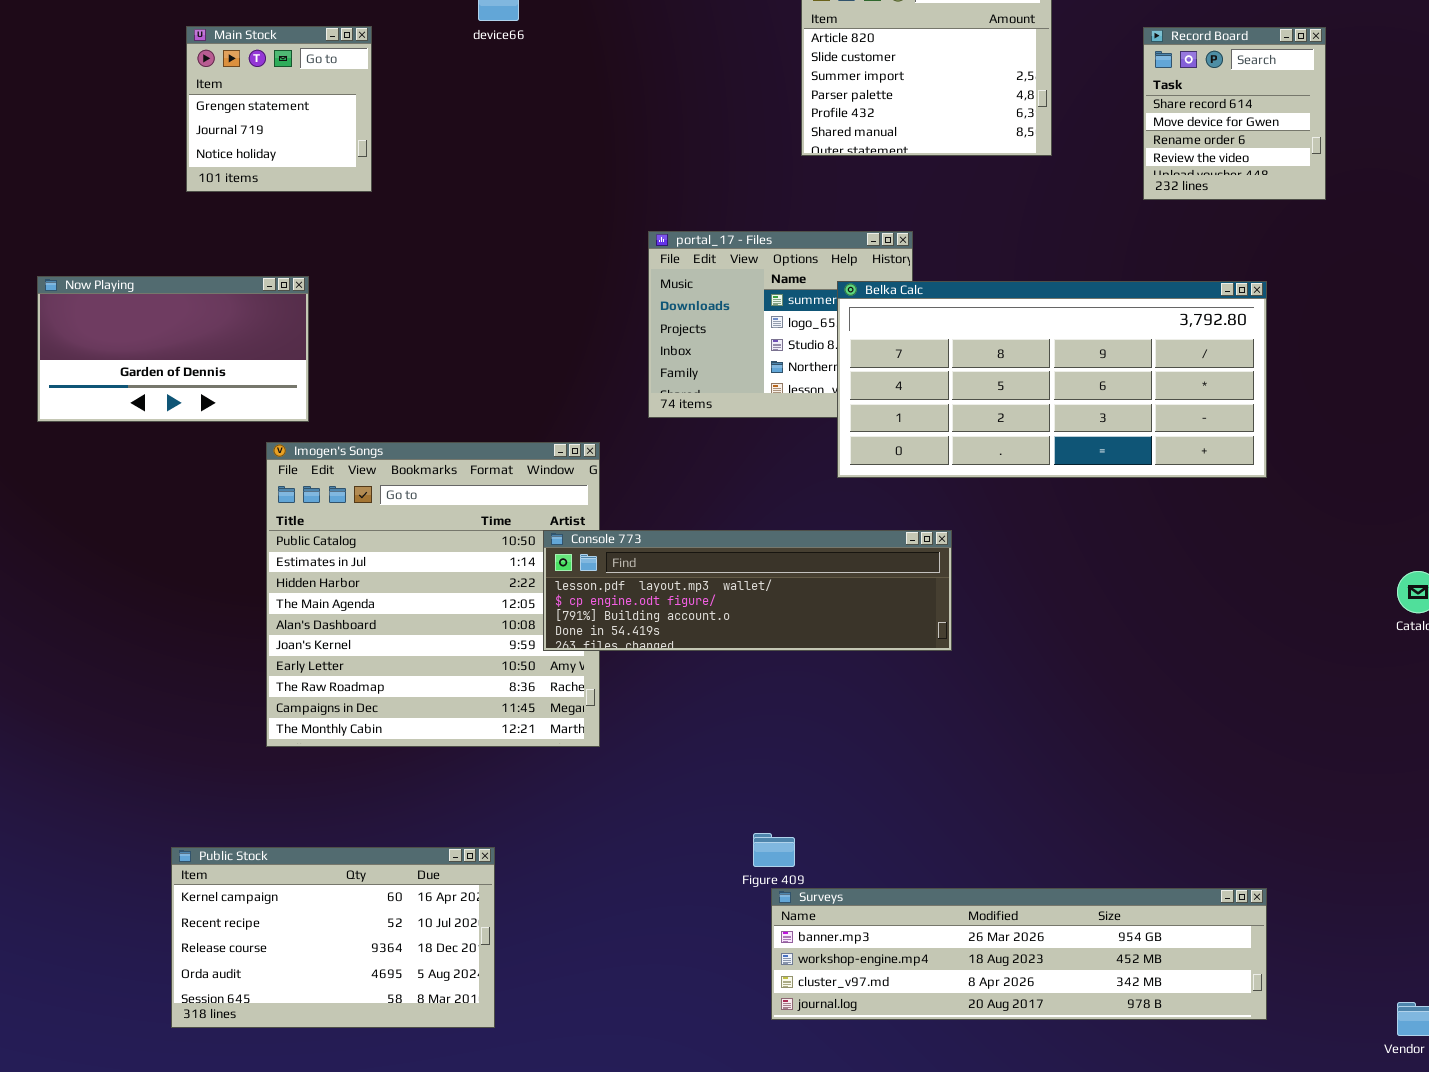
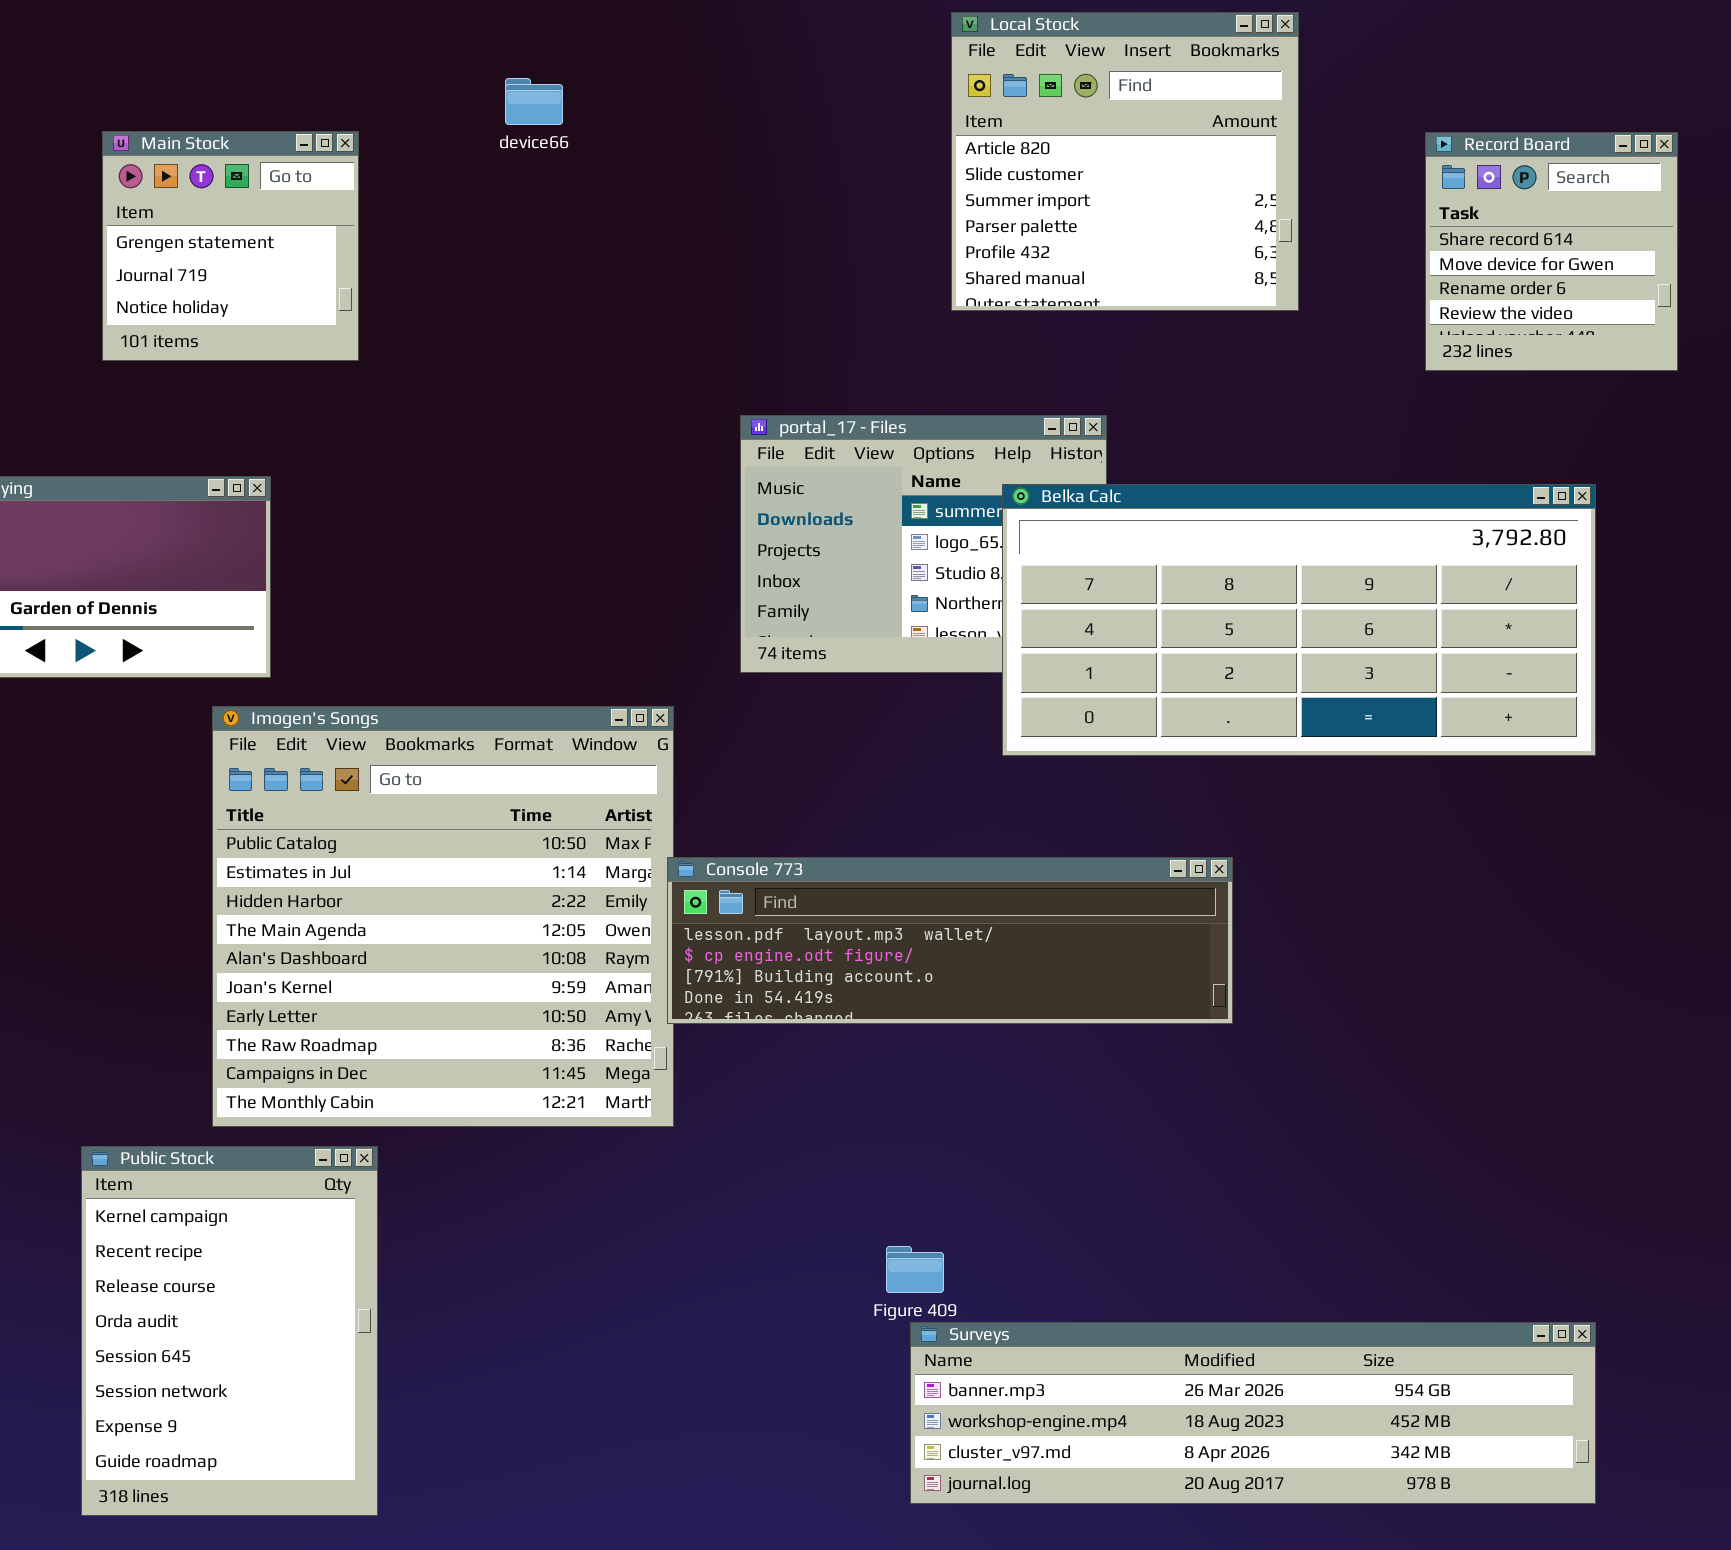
Console 773: [543,530,952,651] -> [667,857,1233,1024], moved
Public Stock: [171,847,495,1028] -> [81,1146,378,1516], resized

